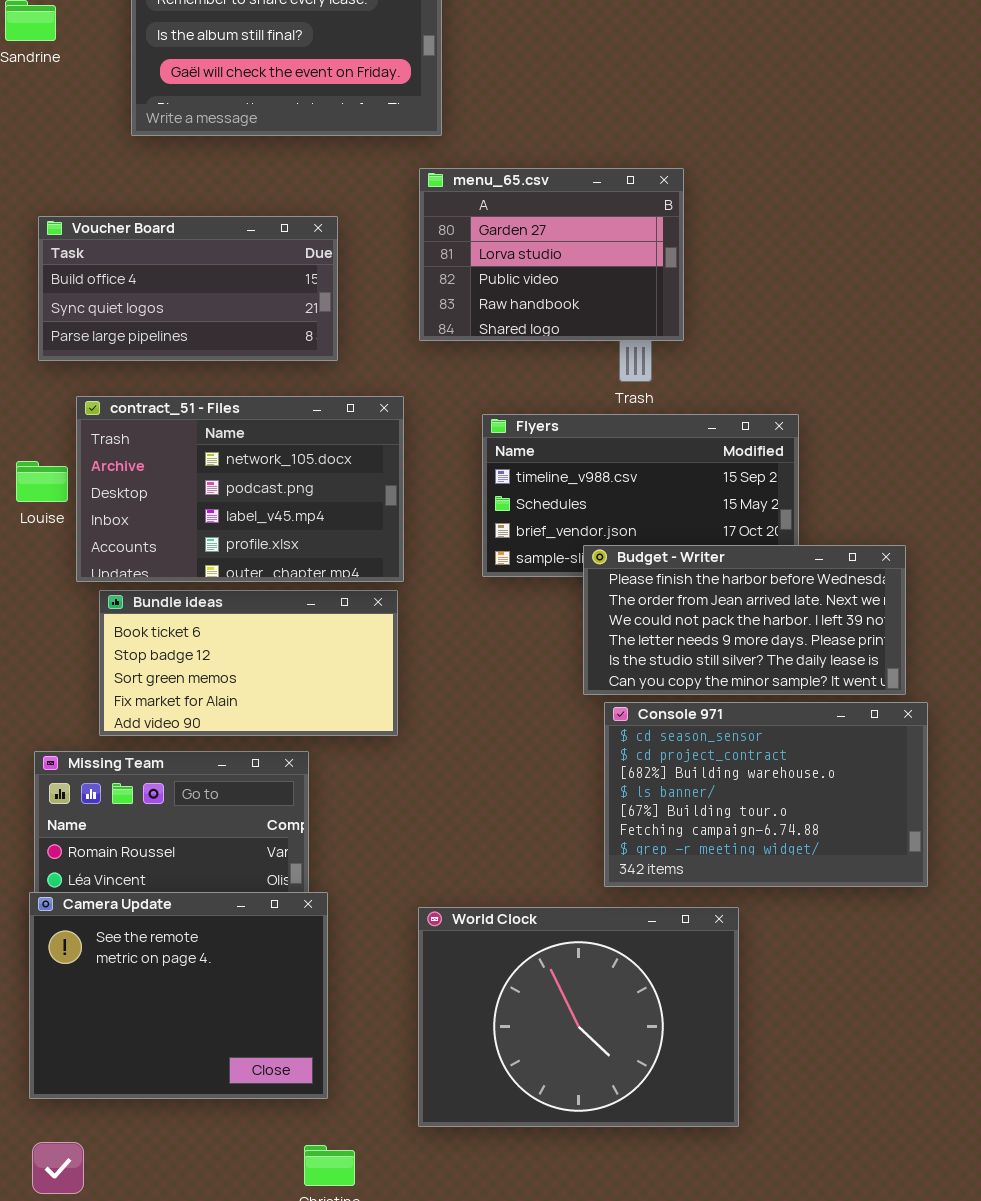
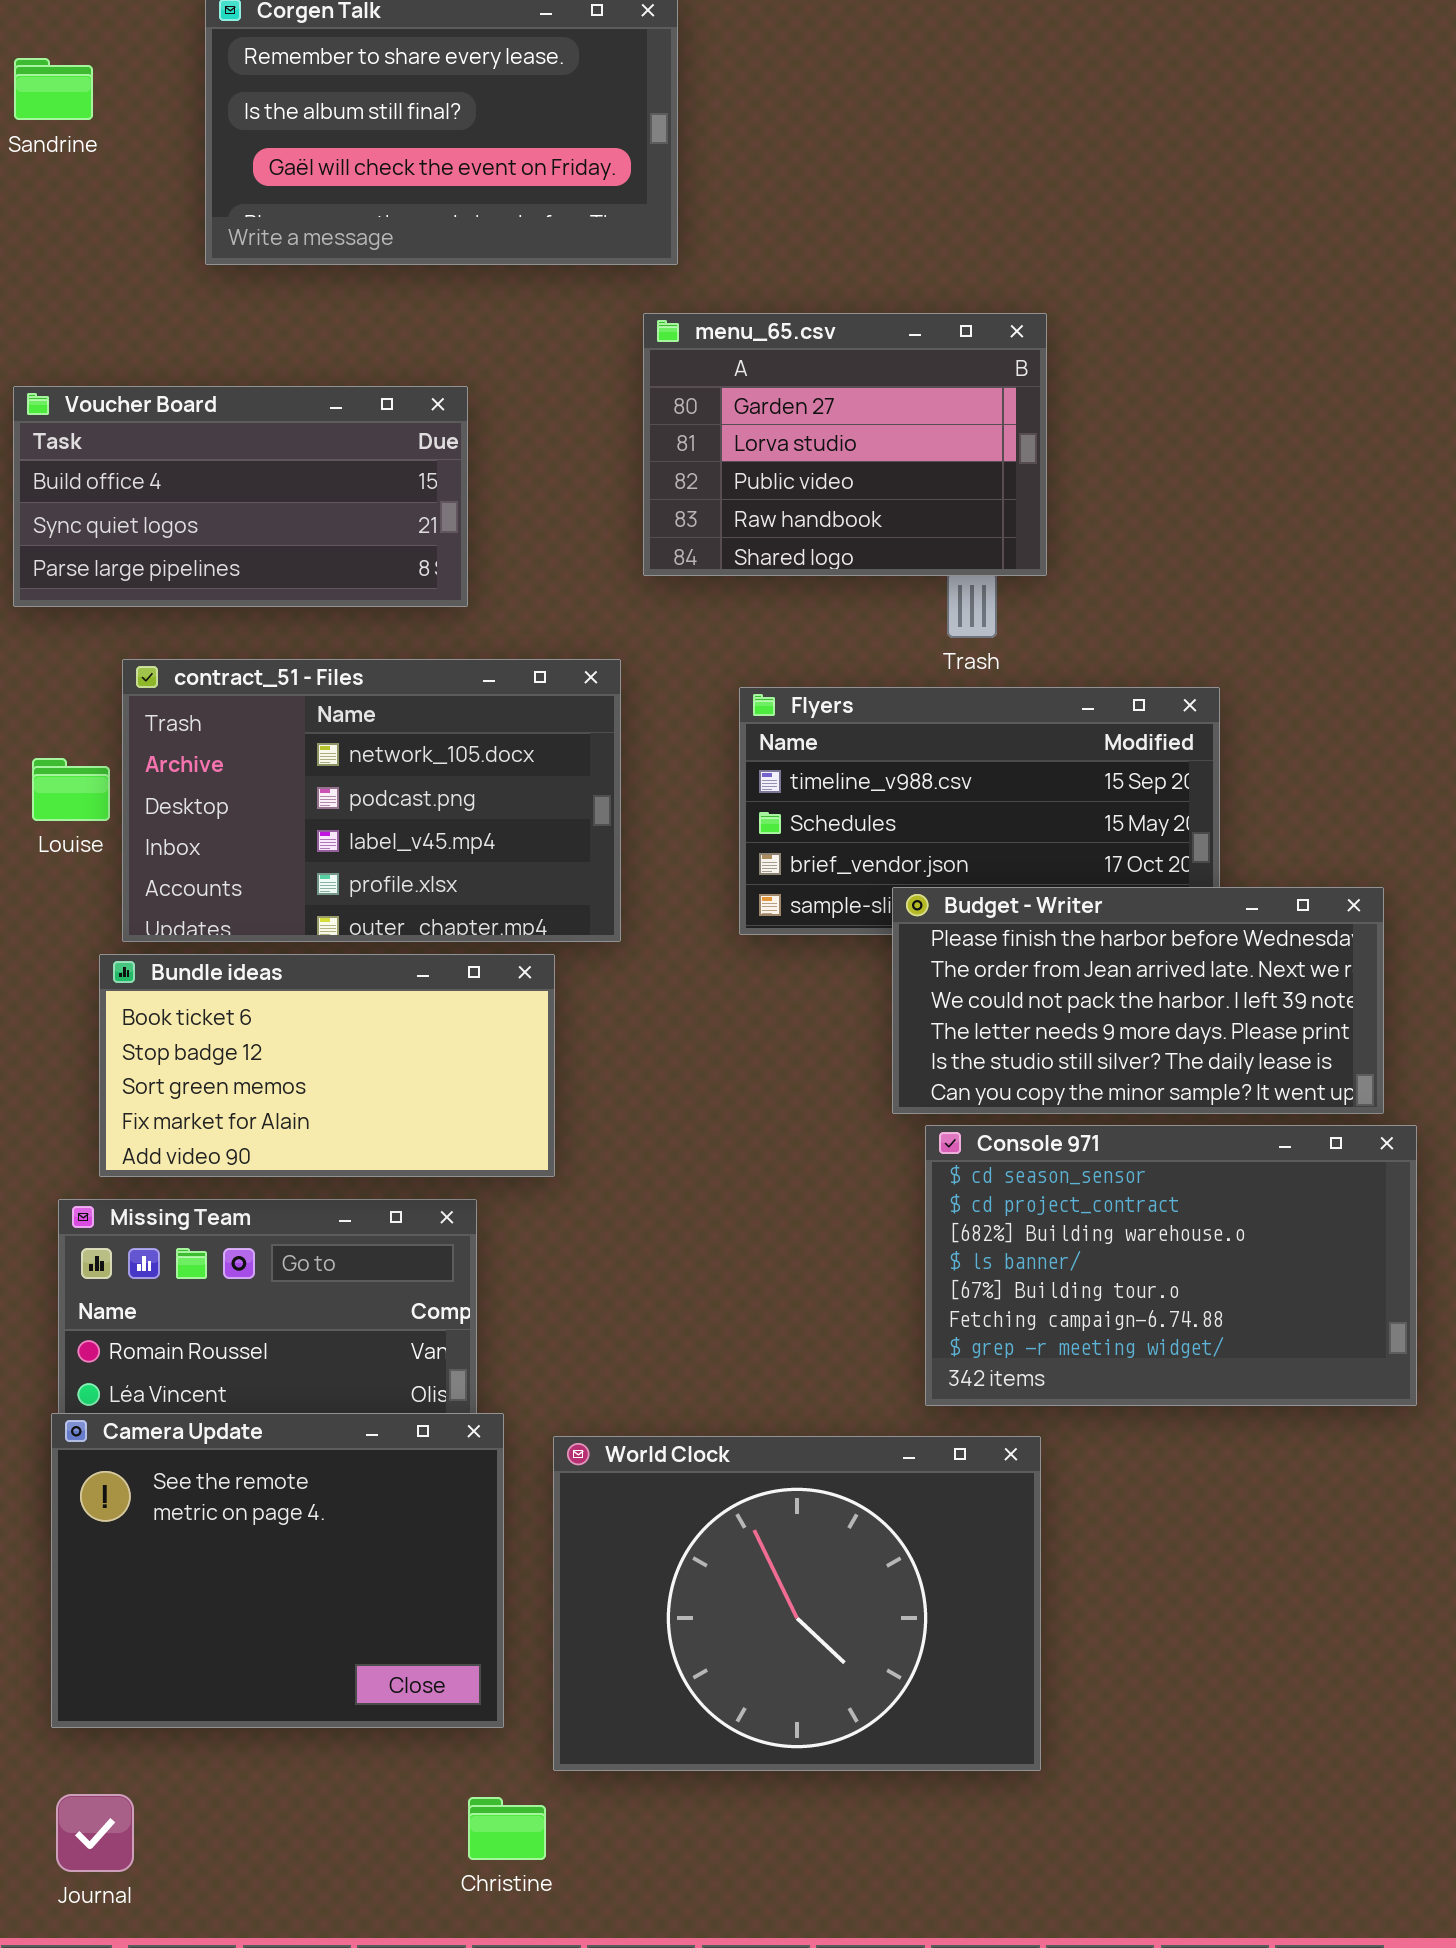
Voucher Board: [38,216,338,361] -> [13,386,468,607], moved
Bundle ideas: [99,590,398,736] -> [99,954,555,1177], moved
World Clock: [418,907,739,1127] -> [553,1436,1041,1771], moved

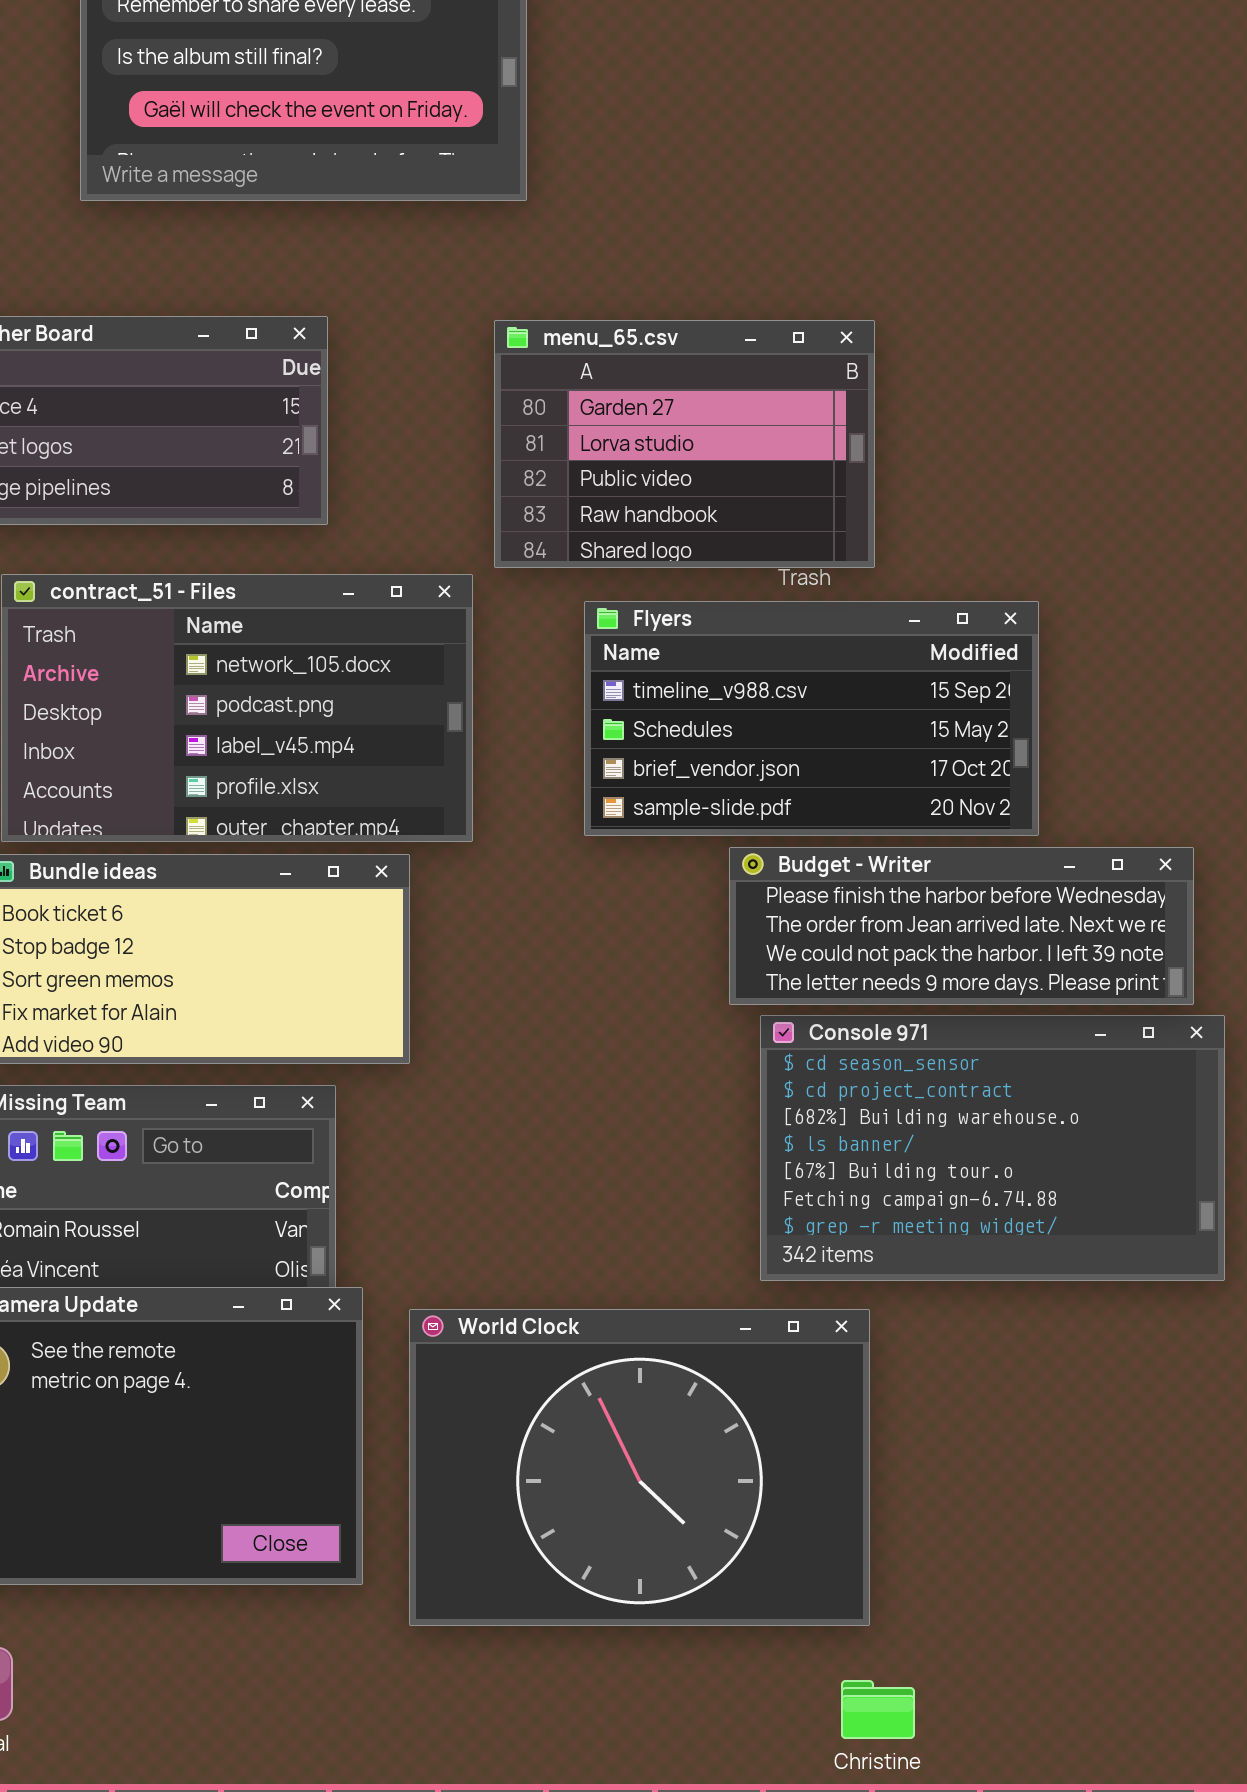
menu_65.csv: [643,313,1047,576] -> [494,320,875,568], moved
Budget - Writer: [892,887,1384,1114] -> [729,847,1194,1005], resized
Christine: [468,1797,546,1860] -> [841,1680,915,1739], moved

